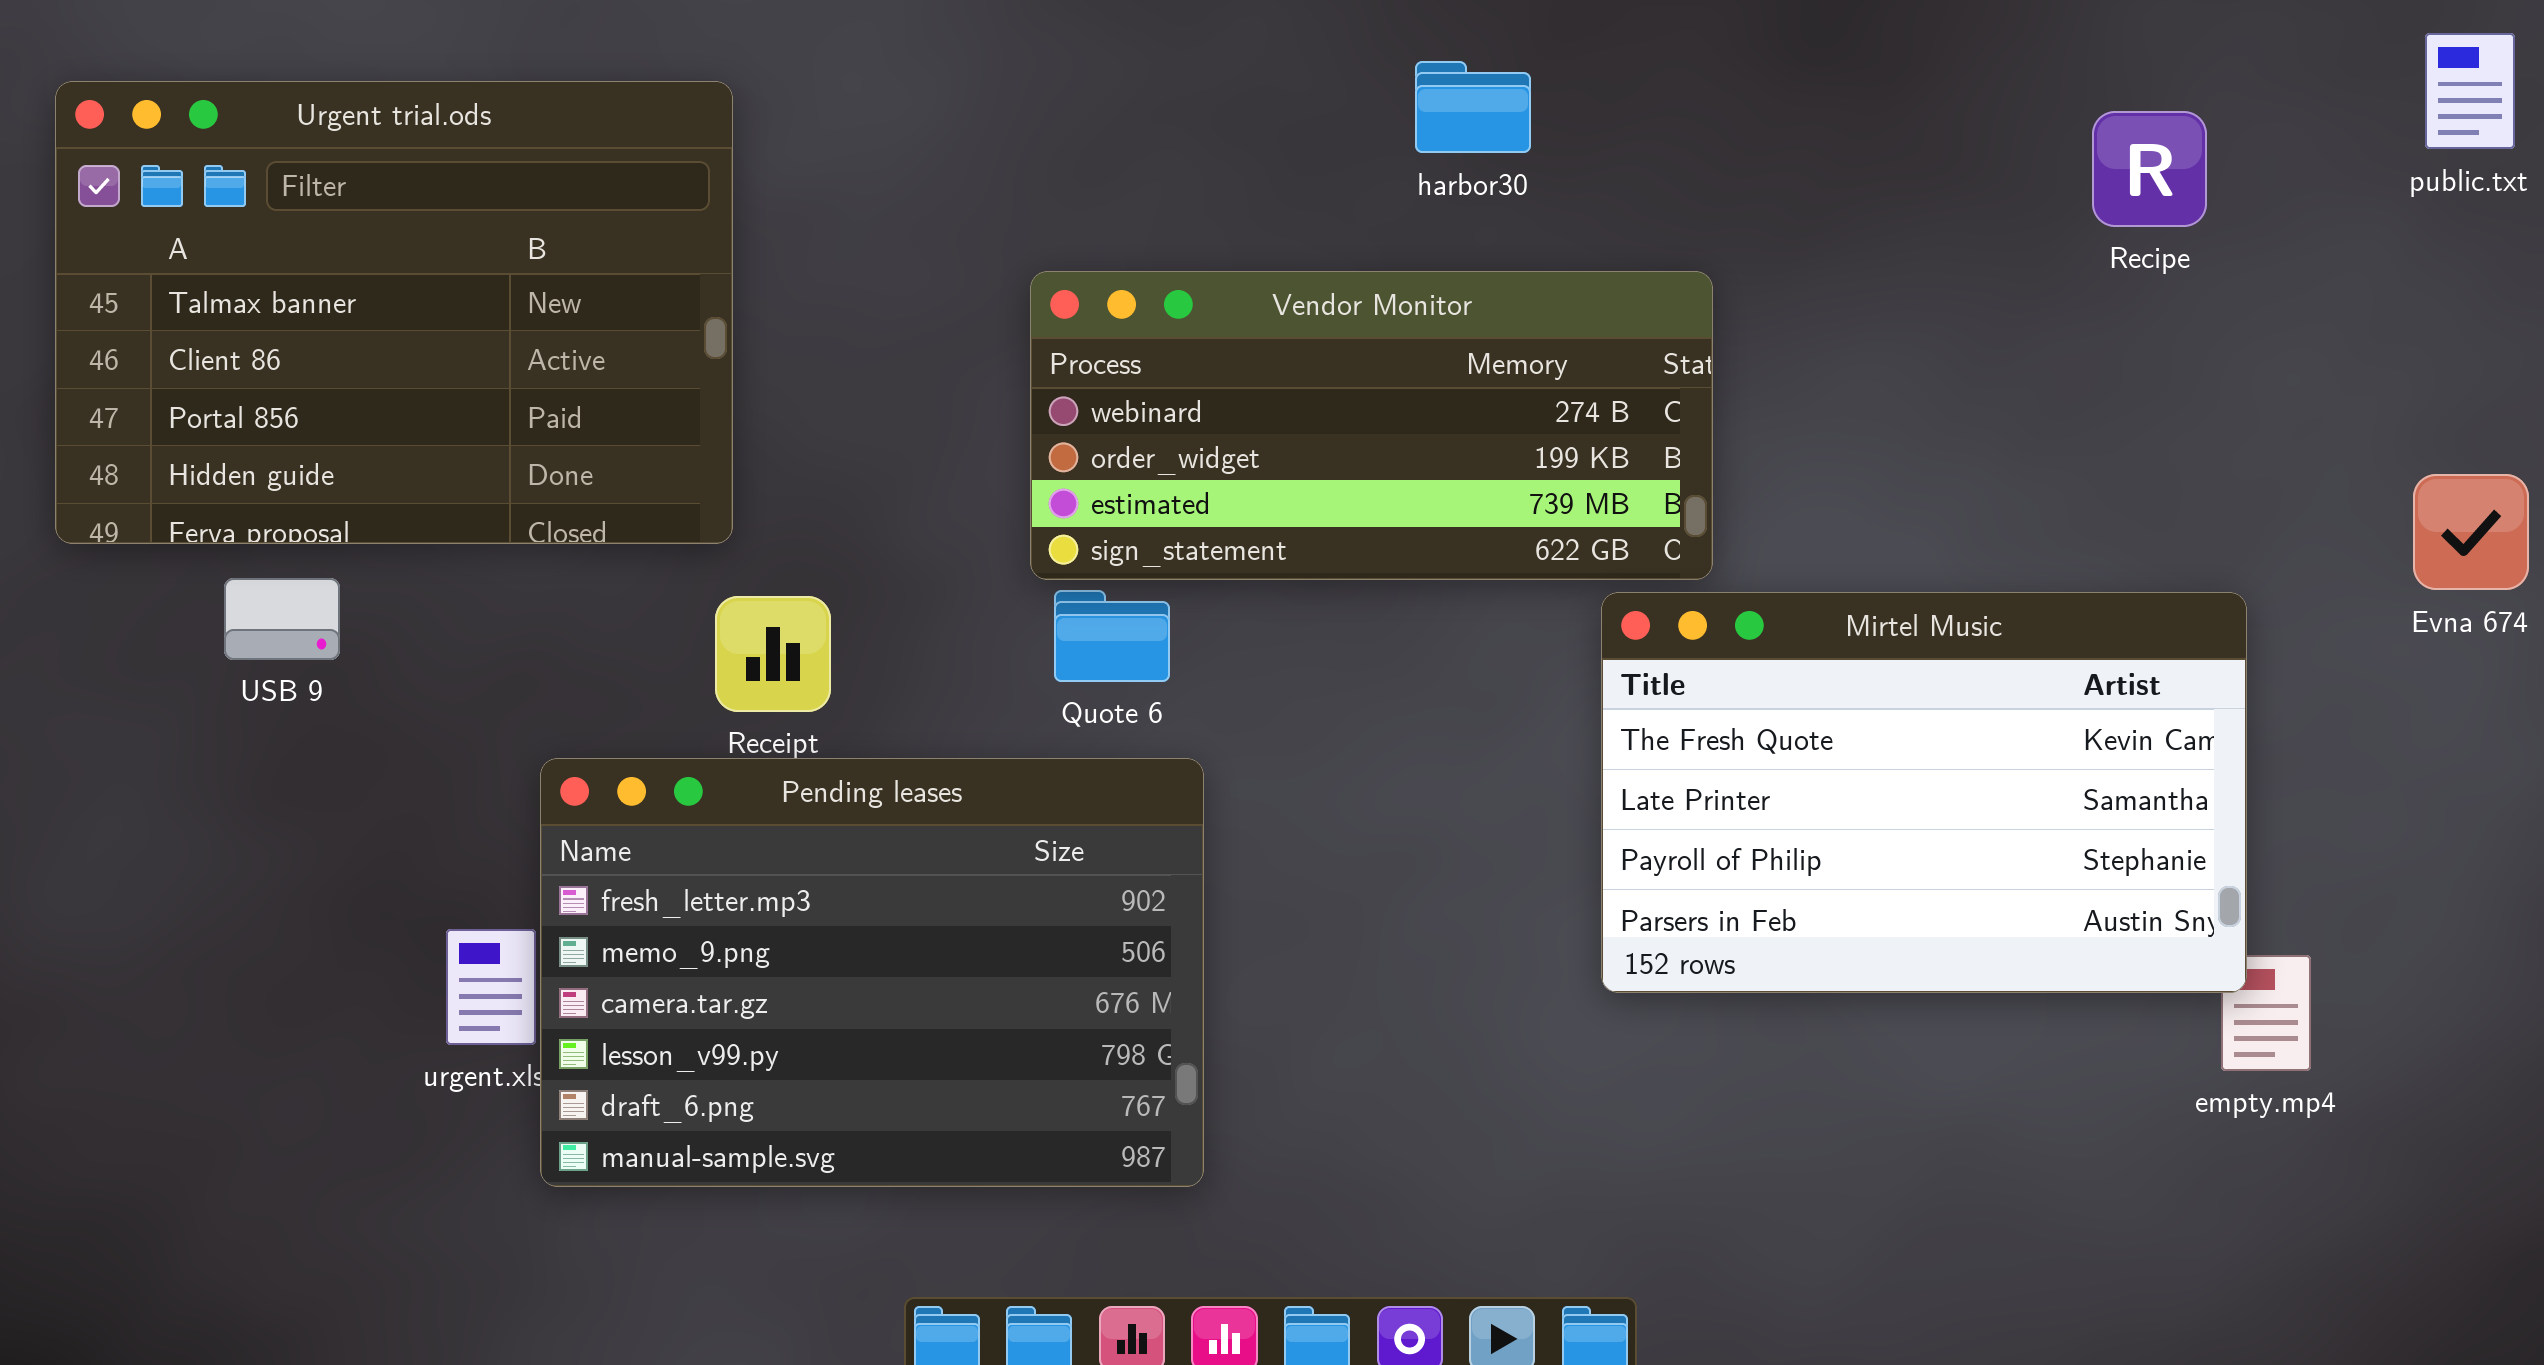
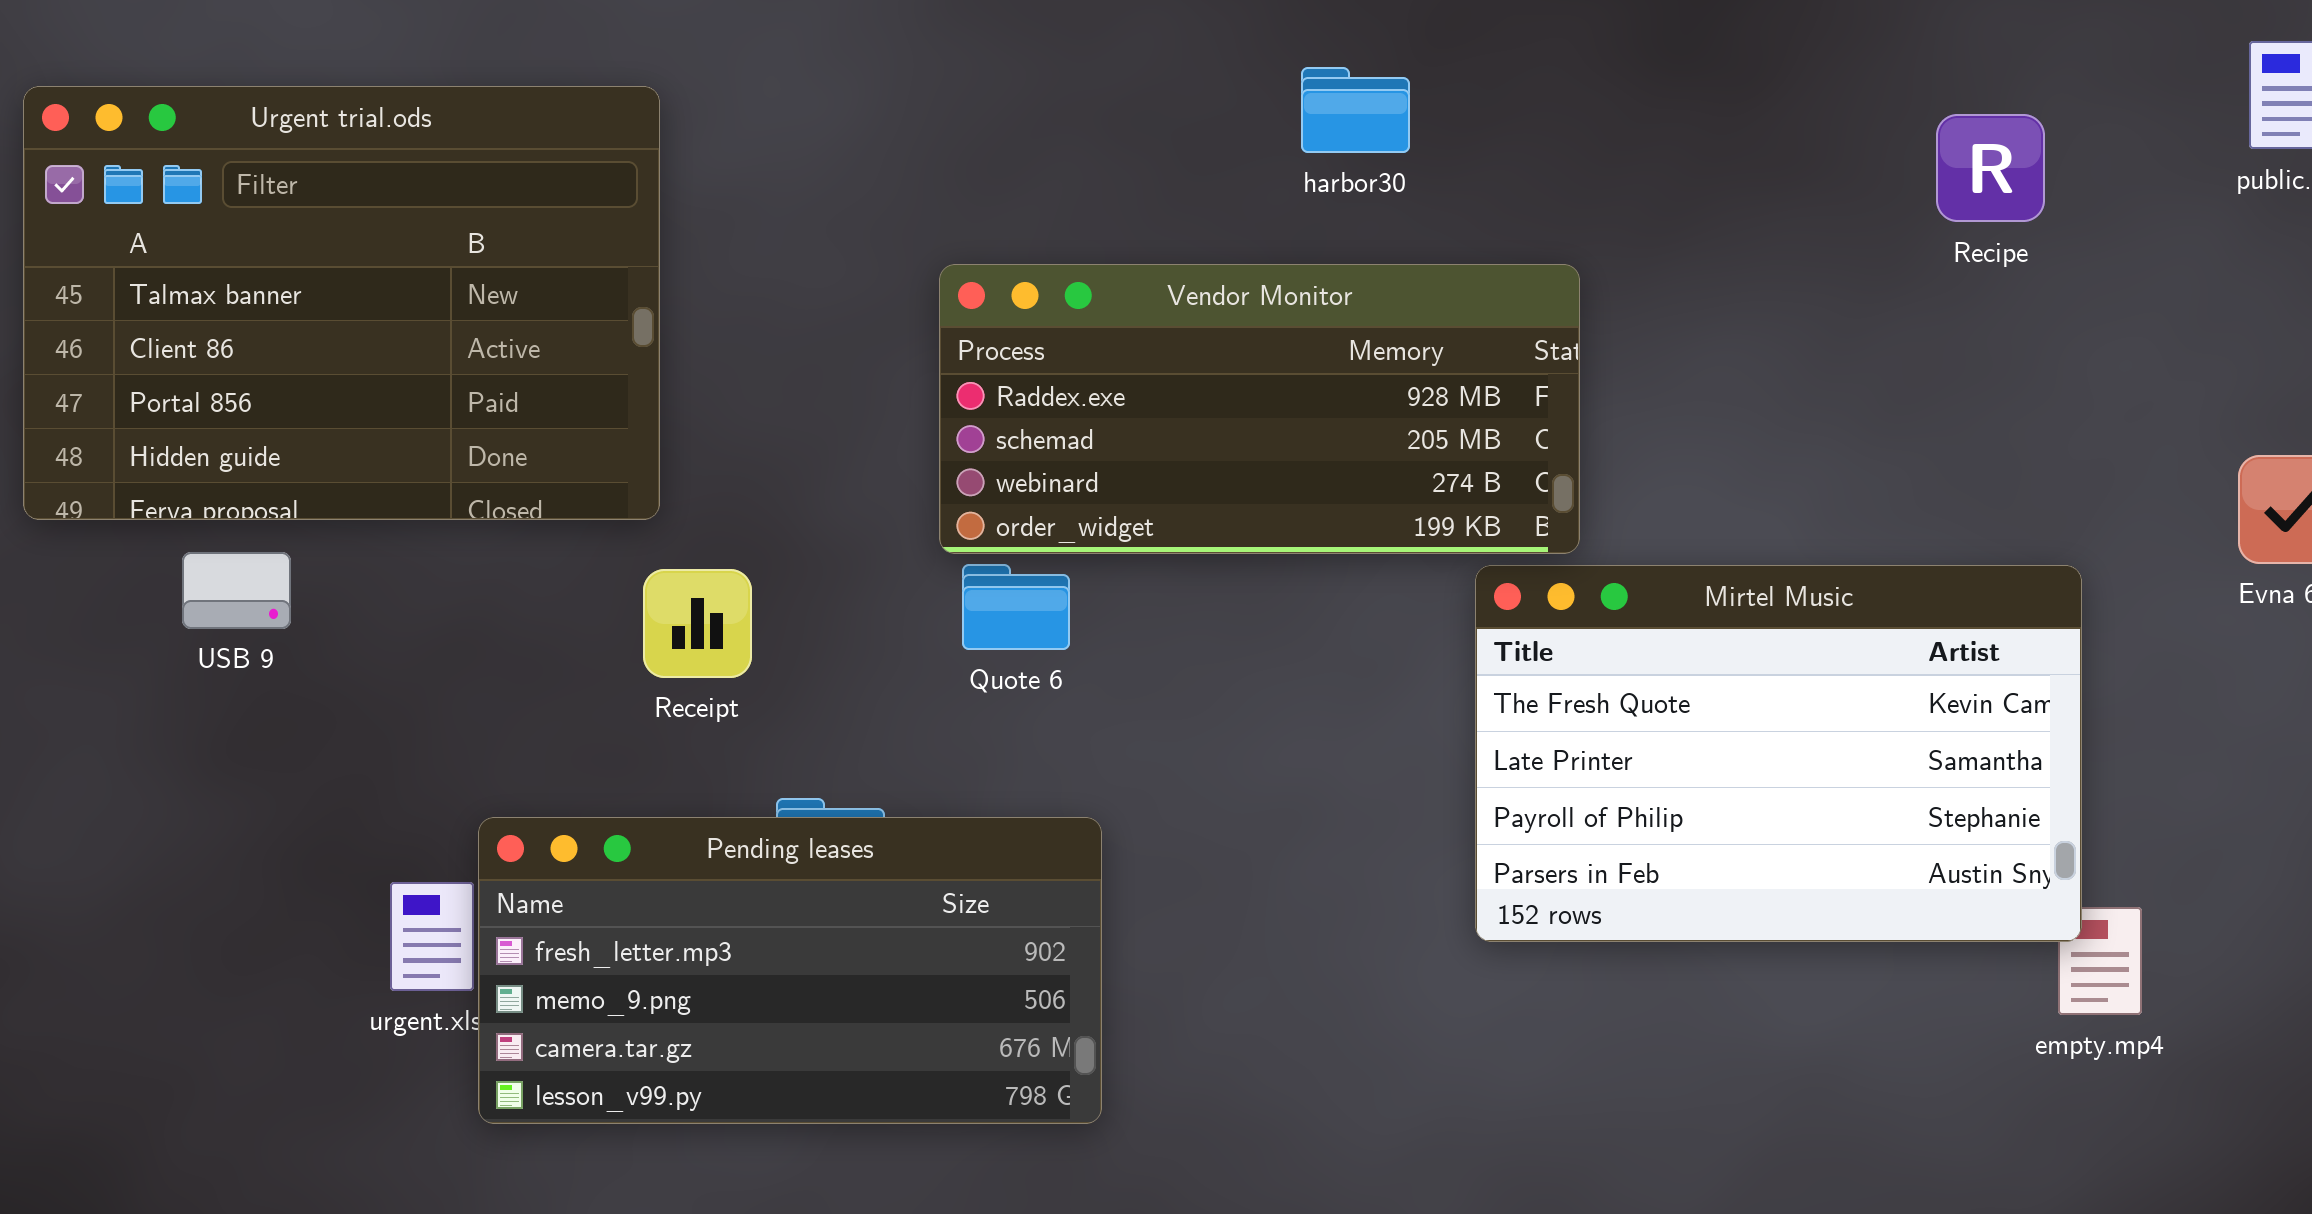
Vendor Monitor: [1030,271,1713,580] -> [939,264,1580,554], scrolled up 2 rows
Pending leases: [540,758,1204,1187] -> [478,817,1102,1124], resized

